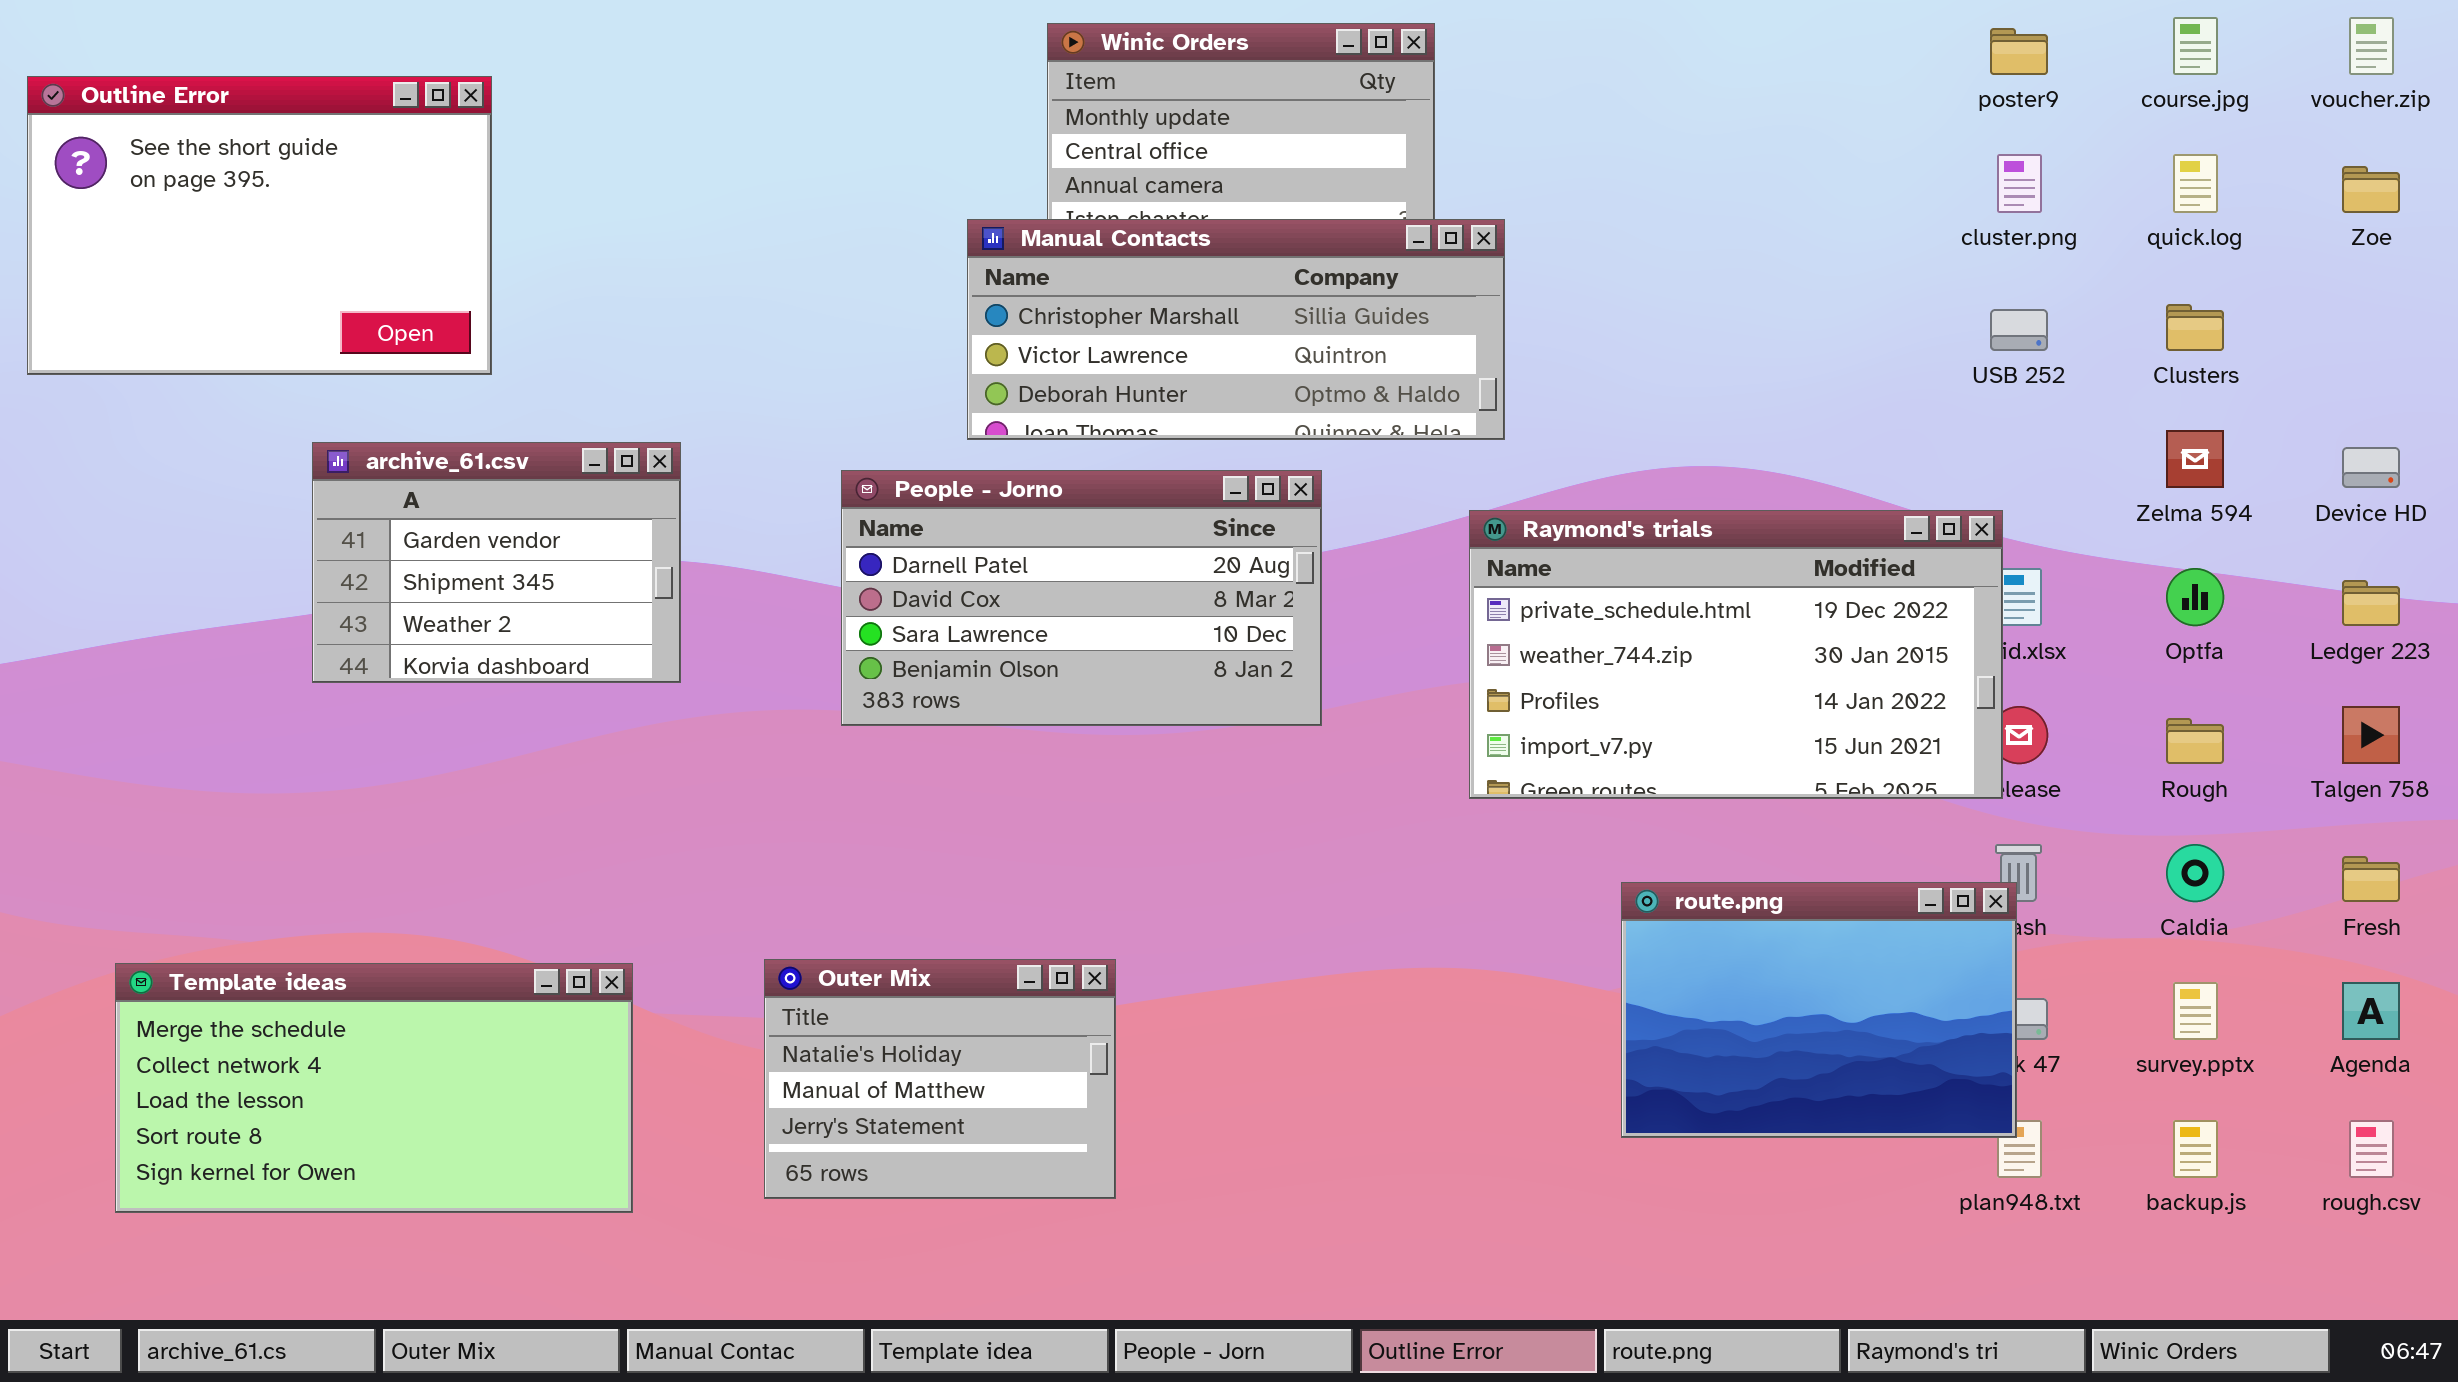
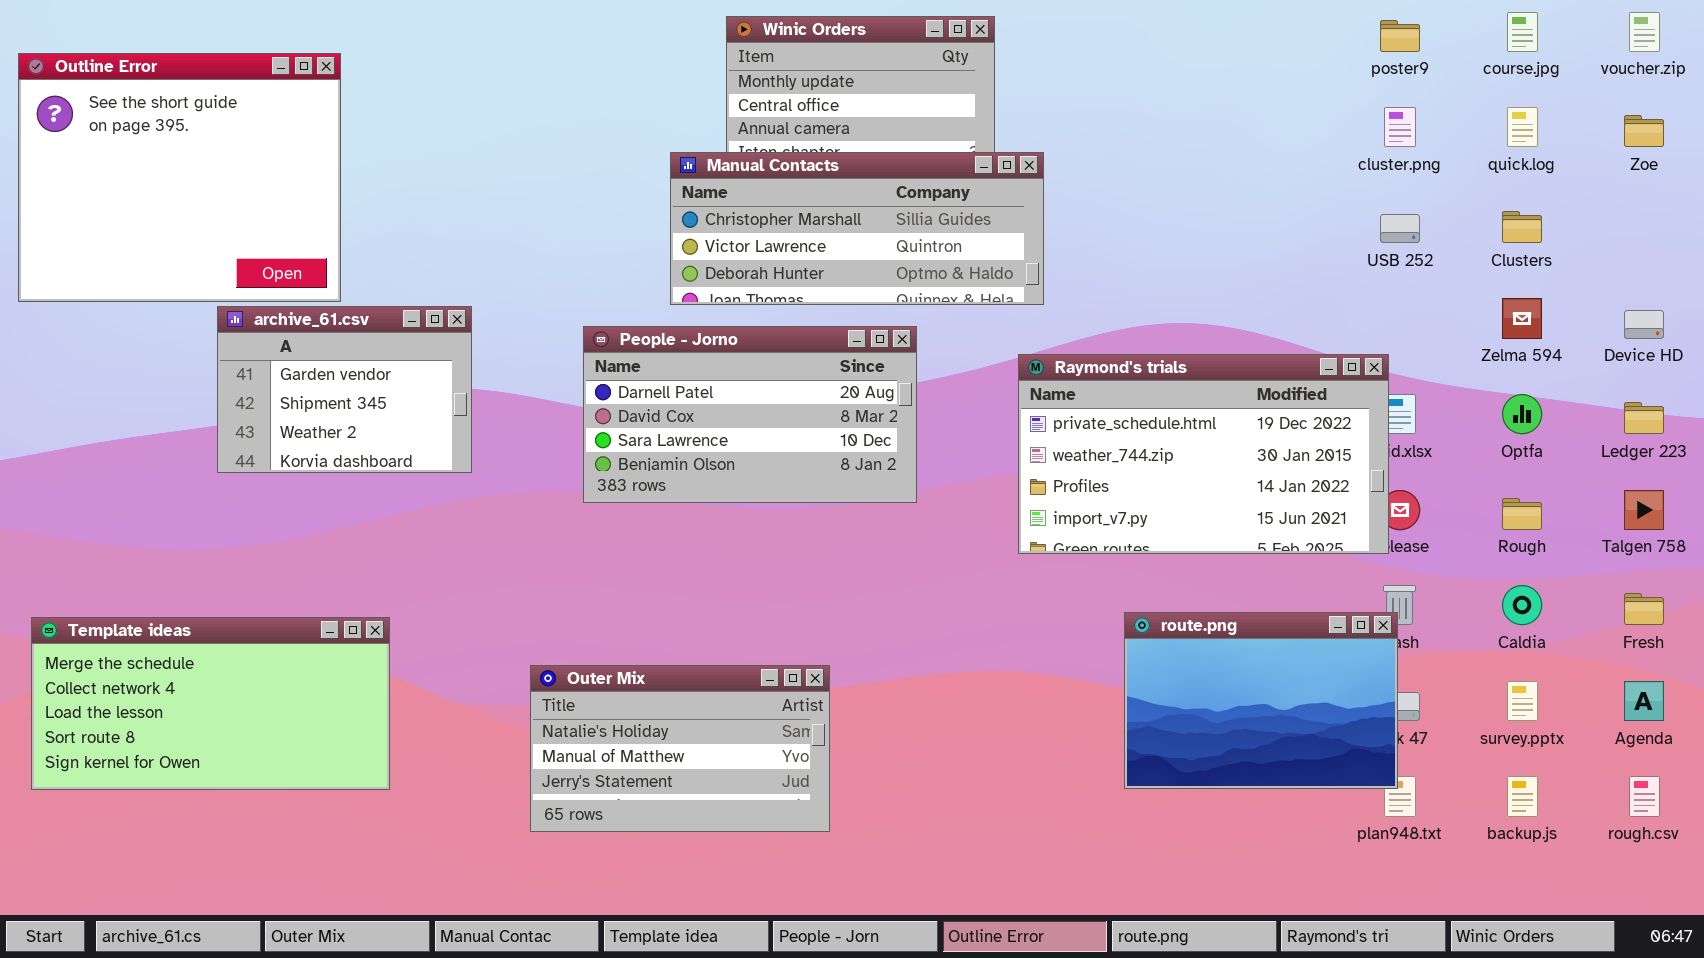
Outline Error: [27,76,492,375] -> [18,53,341,302], resized
Outer Mix: [764,959,1116,1199] -> [530,665,830,832], resized
Template ideas: [115,963,633,1213] -> [31,617,390,790], moved

